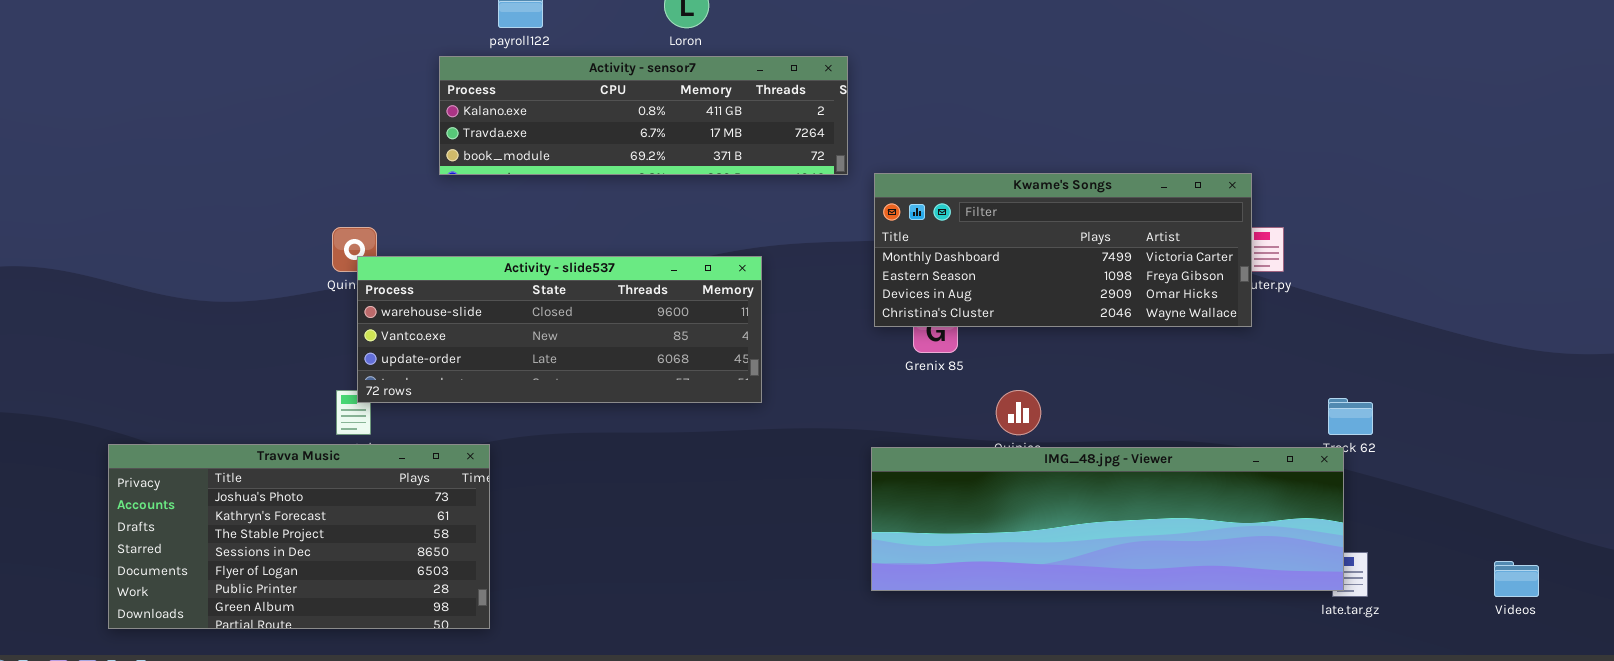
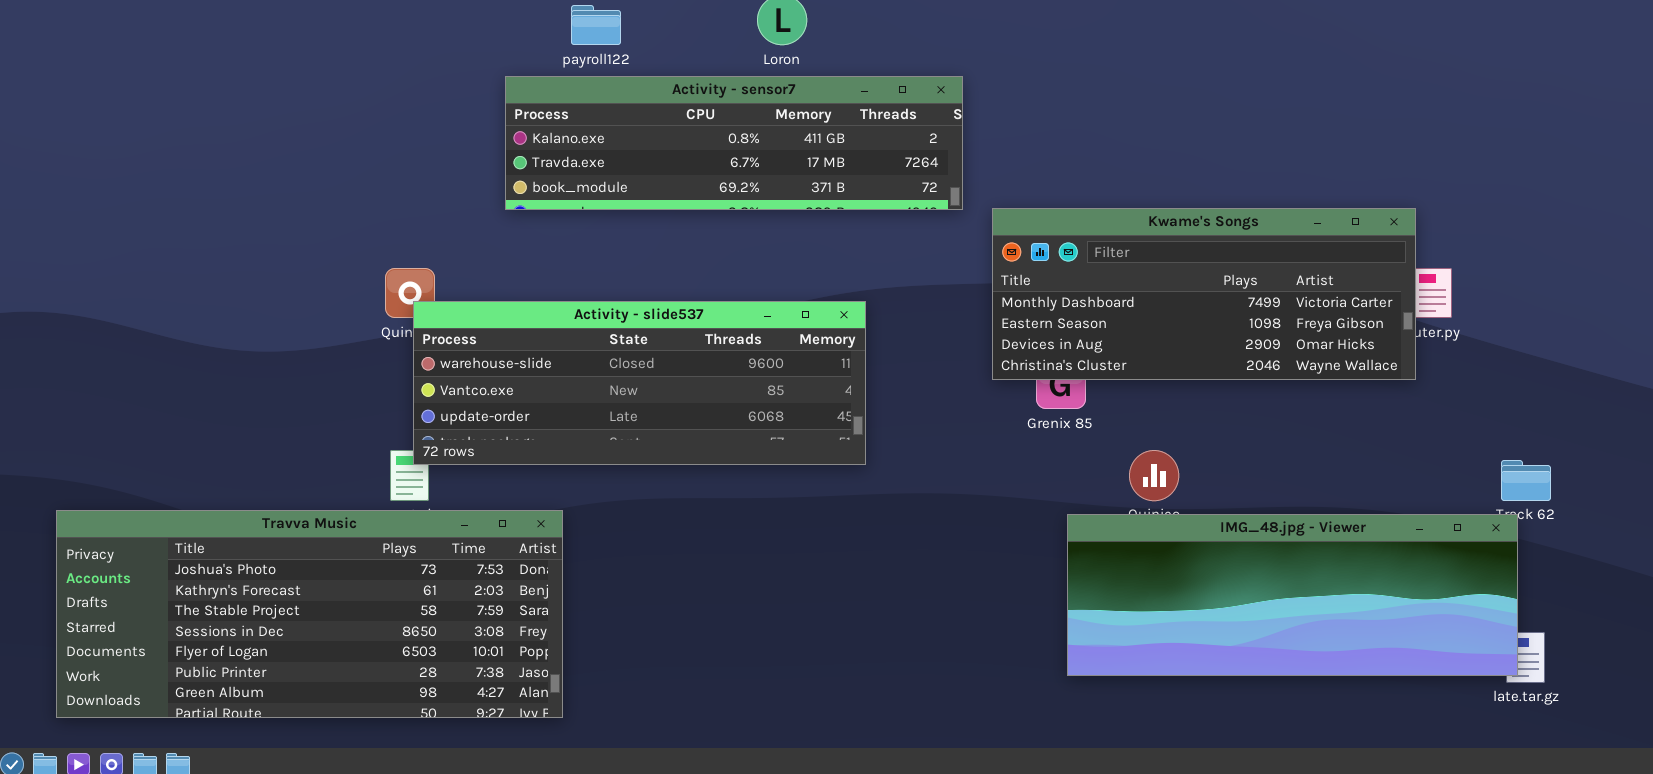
Travva Music: [108,444,490,629] -> [56,510,563,718], resized
IMG_48.jpg - Viewer: [871,447,1344,591] -> [1067,514,1518,676], resized

